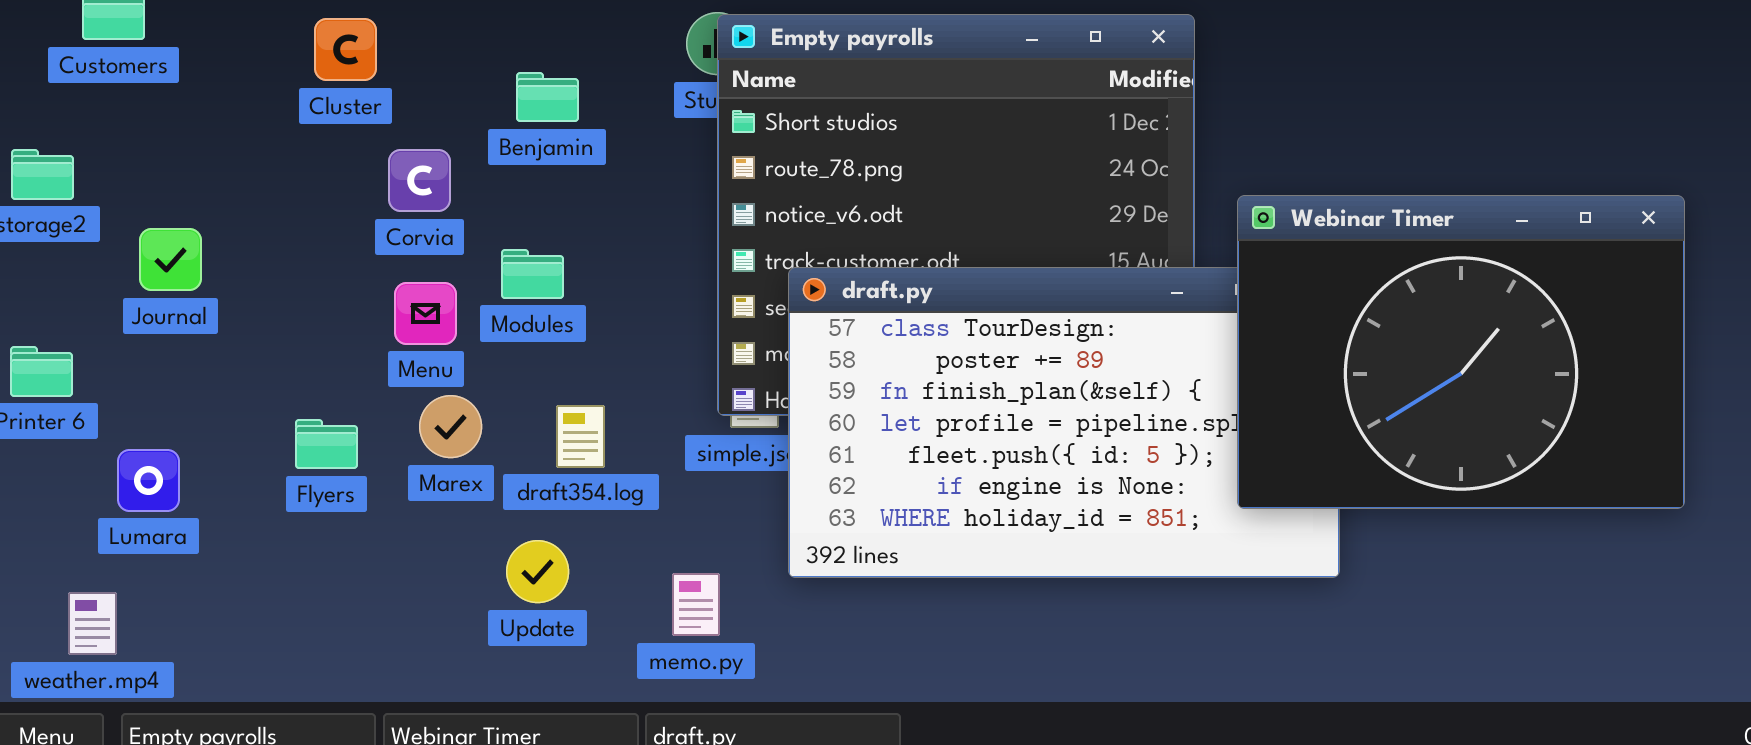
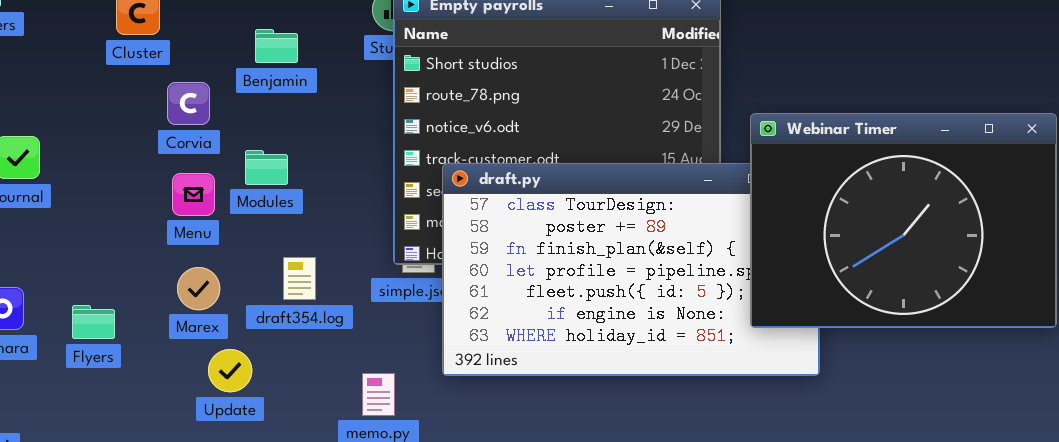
Marex: [419,395,482,458] -> [177,267,220,310], moved
Flyers: [295,419,358,469] -> [72,305,115,339], moved
Update: [506,540,569,603] -> [208,349,252,392], moved

